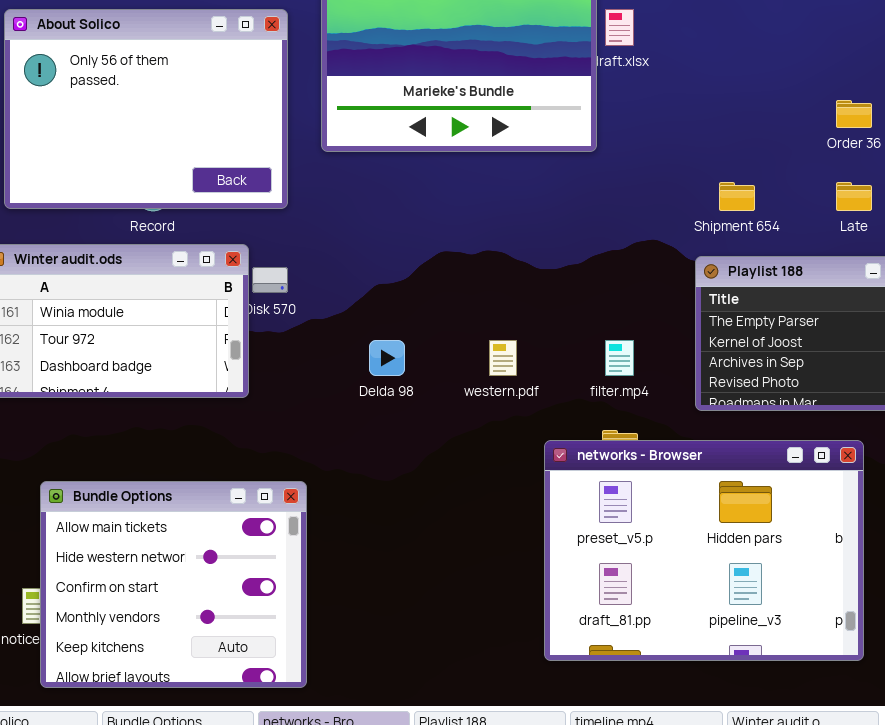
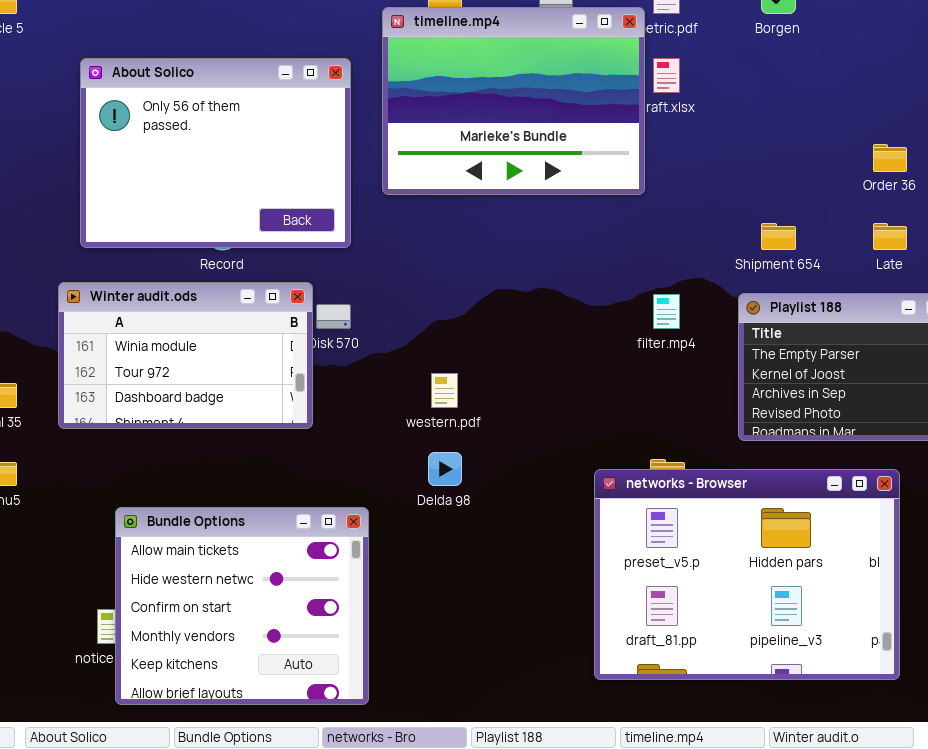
Delda 98: [369,340,405,376] -> [428,452,462,486], moved
western.pdf: [489,340,517,376] -> [431,373,458,408], moved
filter.mp4: [605,340,634,376] -> [653,294,680,329], moved

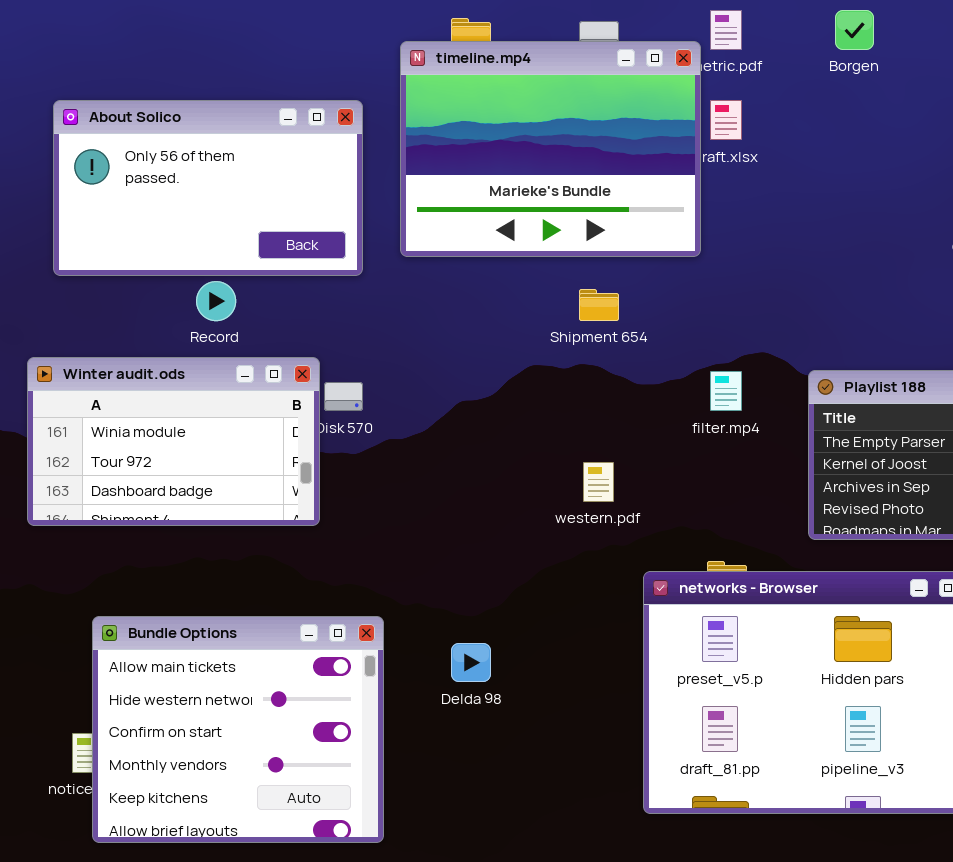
About Solico: [80,58,351,248] -> [53,100,363,276], resized
Shipment 654: [761,223,796,250] -> [579,289,619,321], moved
western.pdf: [431,373,458,408] -> [583,462,614,502], moved
Delda 98: [428,452,462,486] -> [451,643,491,682], moved

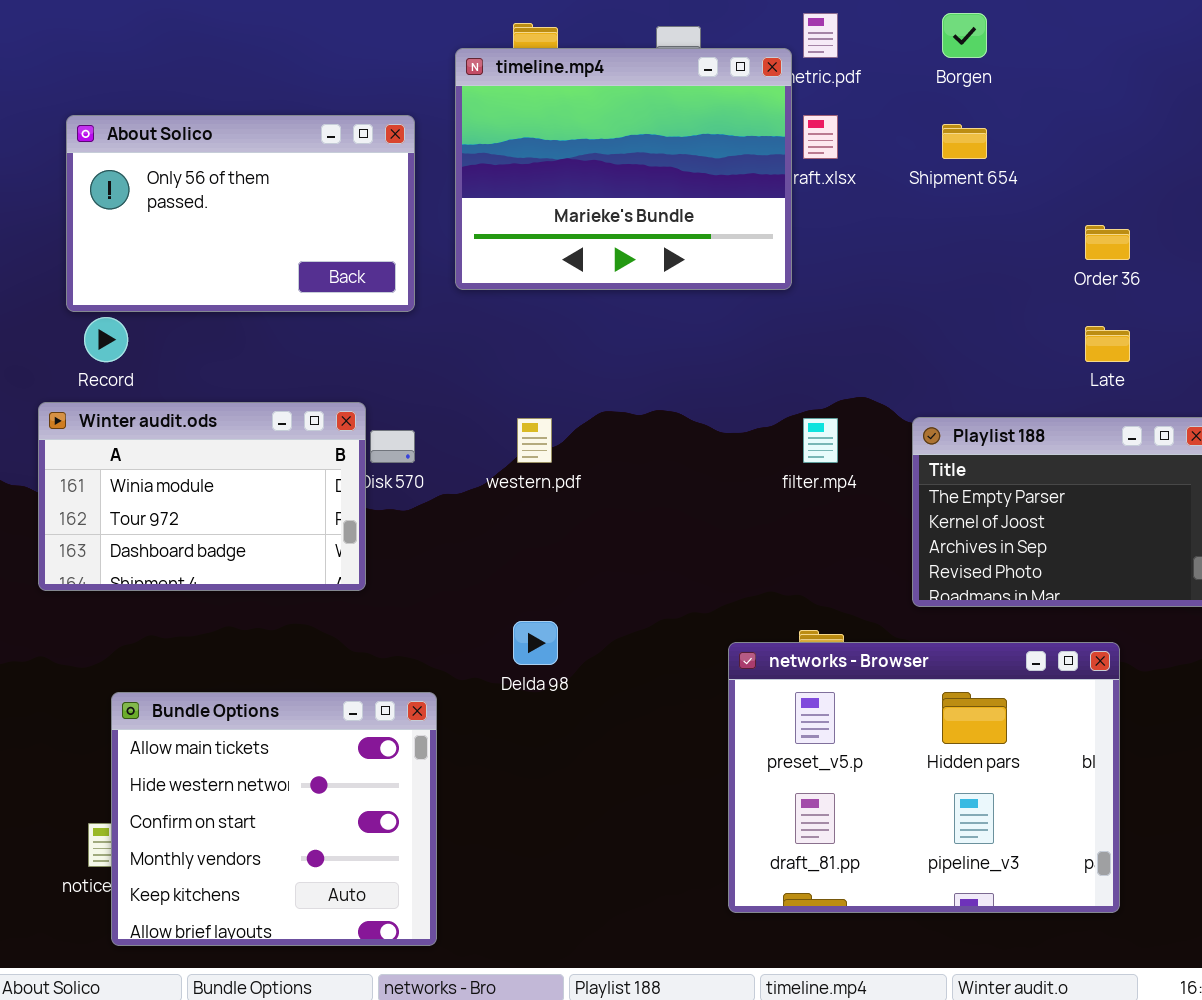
Record: [196,281,236,321] -> [84,317,128,362], moved
Shipment 654: [579,289,619,321] -> [942,124,987,159], moved
western.pdf: [583,462,614,502] -> [517,418,552,463], moved
Delda 98: [451,643,491,682] -> [513,621,558,665], moved

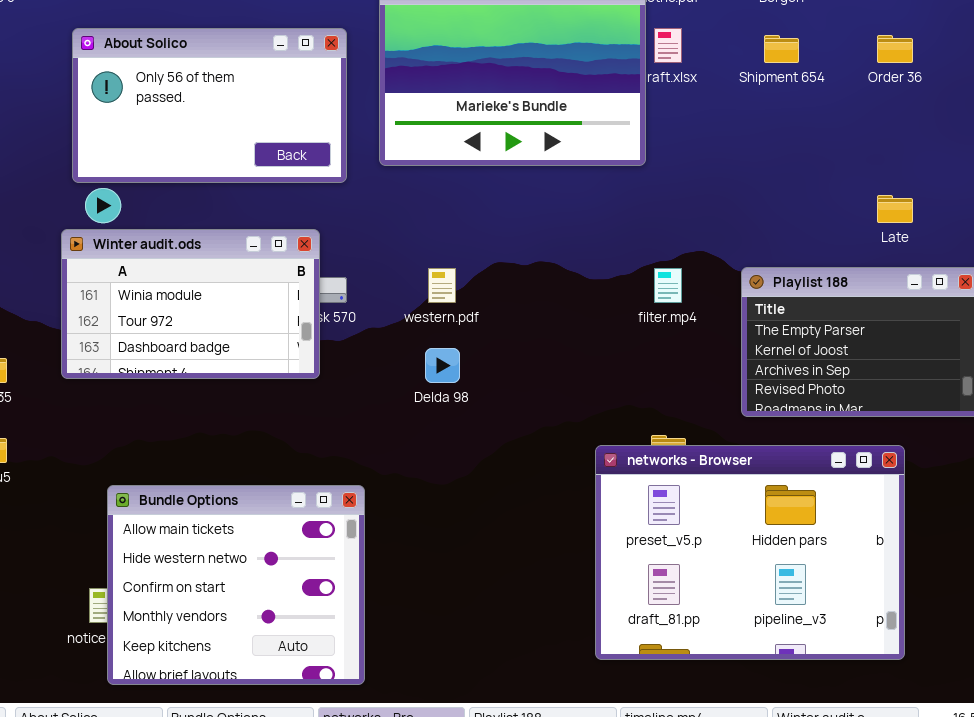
Order 36: [1085,225,1130,260] -> [877,35,913,63], moved
Winter audit.ods: [38,402,366,591] -> [61,229,320,379], moved
Delda 98: [513,621,558,665] -> [425,348,460,383], moved

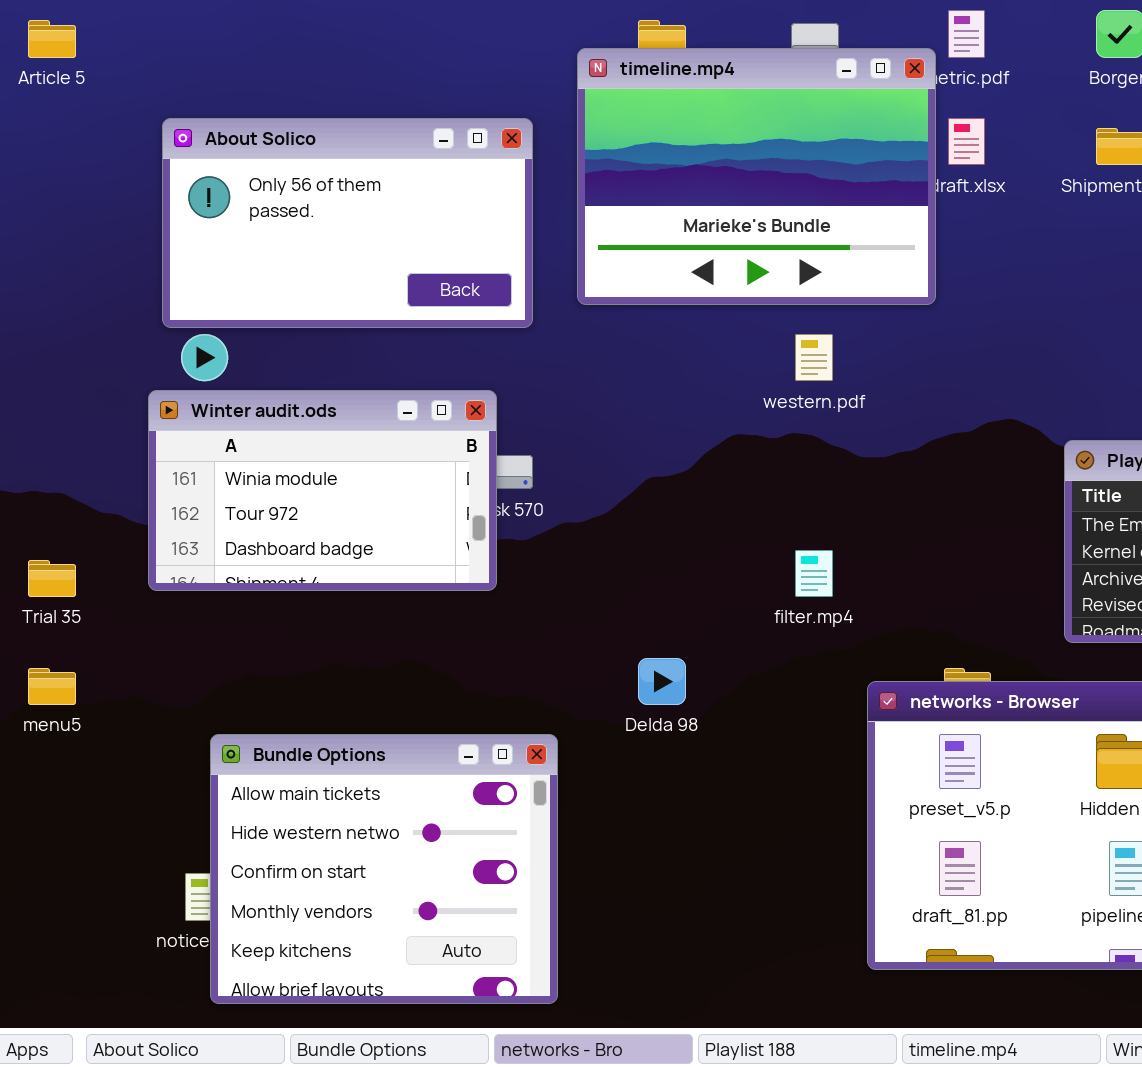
western.pdf: [428,268,456,303] -> [795,334,833,381], moved
filter.mp4: [654,268,682,303] -> [795,550,833,597], moved
Delda 98: [425,348,460,383] -> [638,658,686,705], moved

